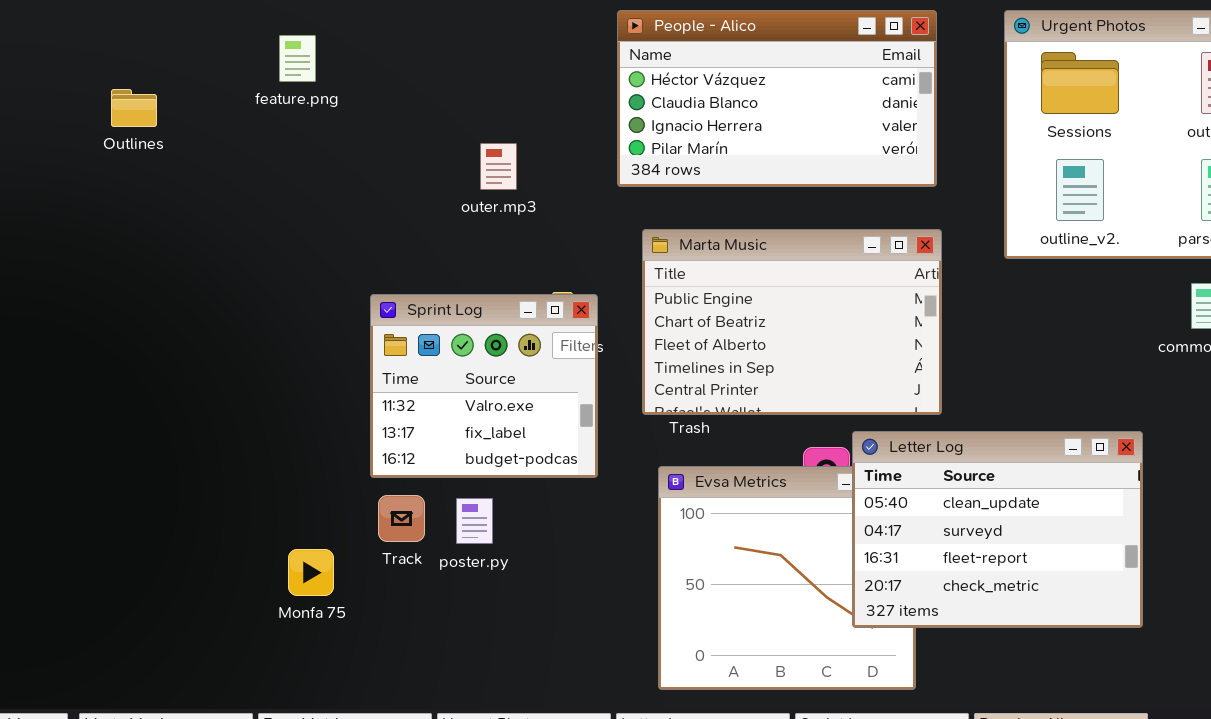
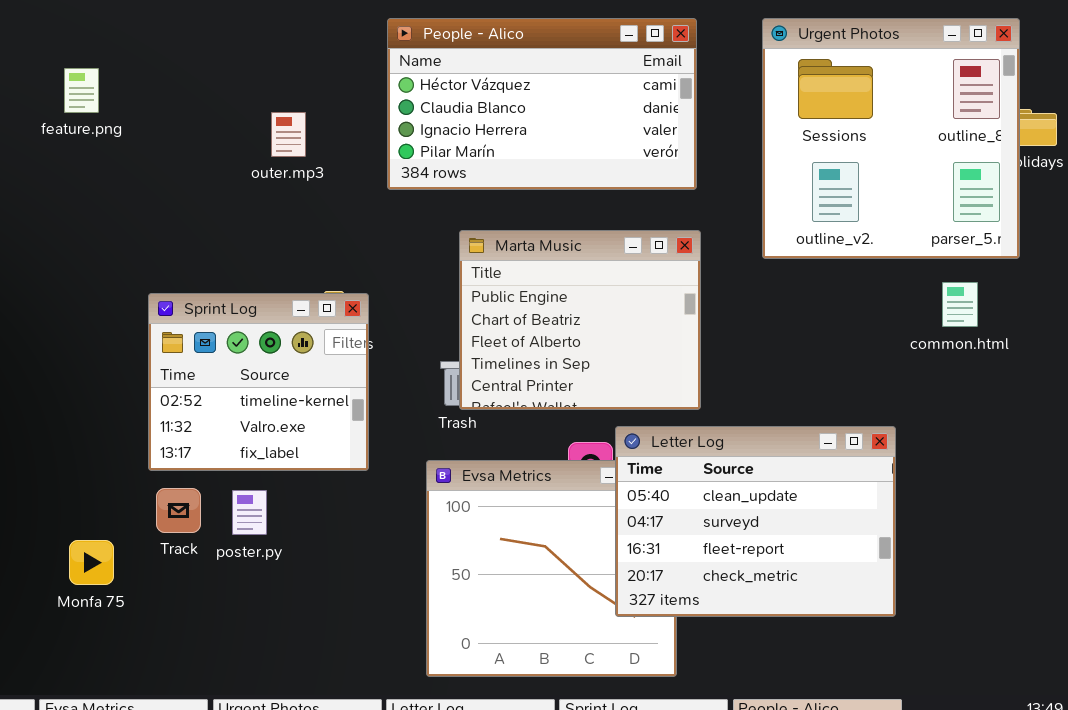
feature.png: [279,35,316,82] -> [64,68,99,113], moved
outer.mp3: [480,143,517,190] -> [271,112,306,157], moved
Marta Music: [642,229,942,415] -> [459,230,701,410], resized
Sprint Log: [370,294,598,478] -> [148,293,369,471], scrolled up 1 row

